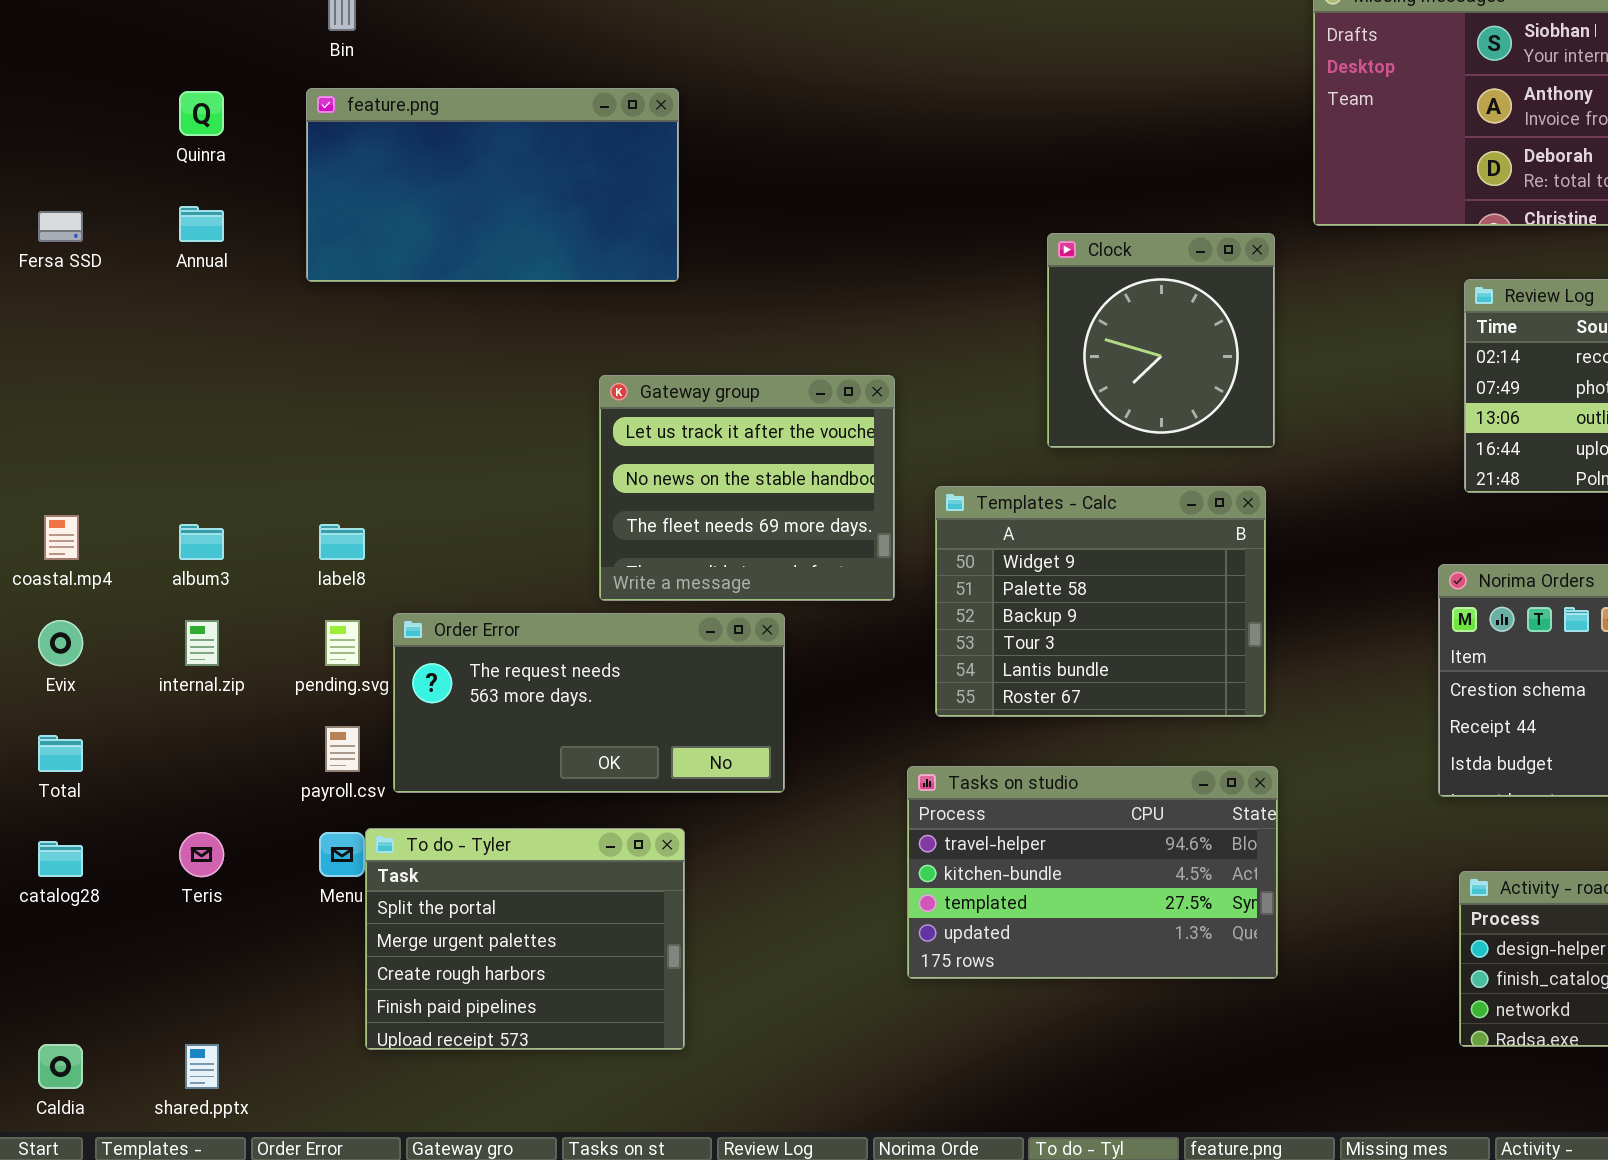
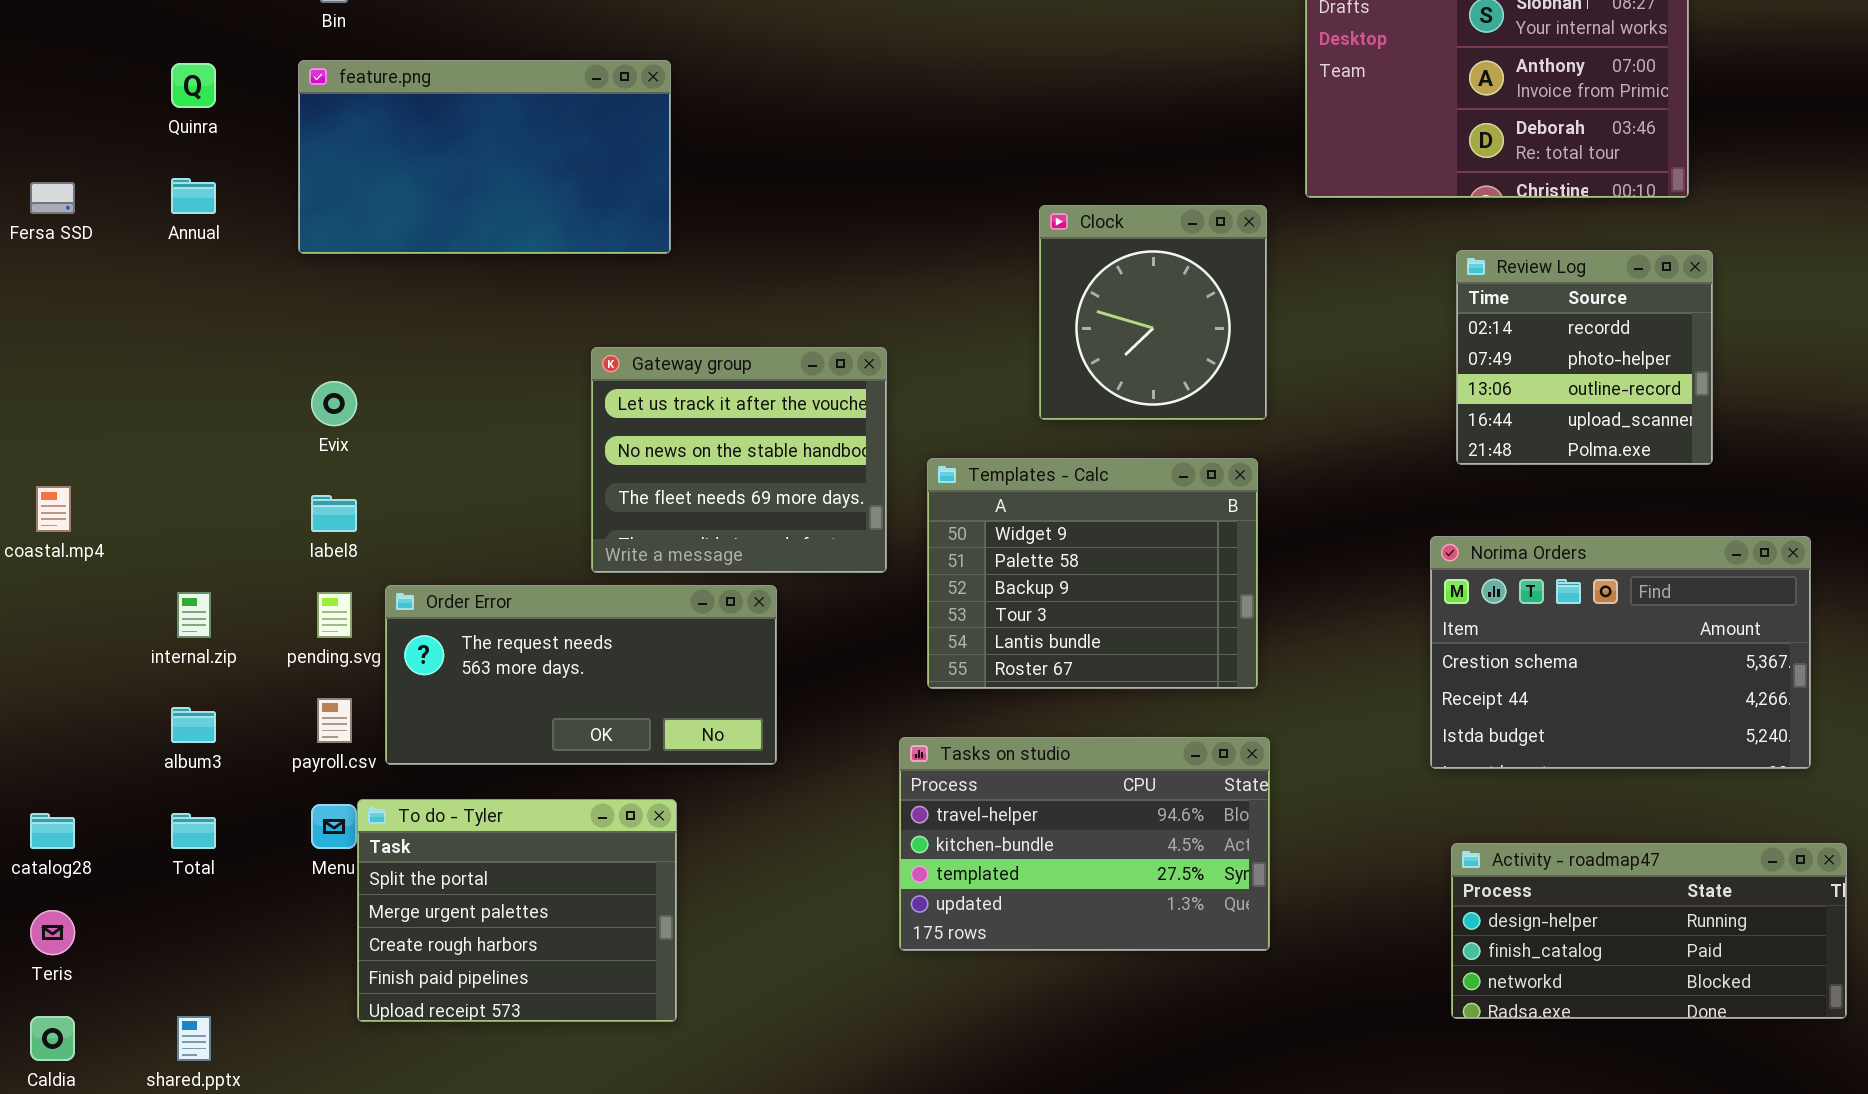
album3: [179,524,224,560] -> [171,707,216,743], moved
Evix: [38,620,83,666] -> [311,381,357,426], moved
Total: [38,735,83,772] -> [171,813,216,849], moved
Teris: [179,832,224,877] -> [30,910,75,955], moved

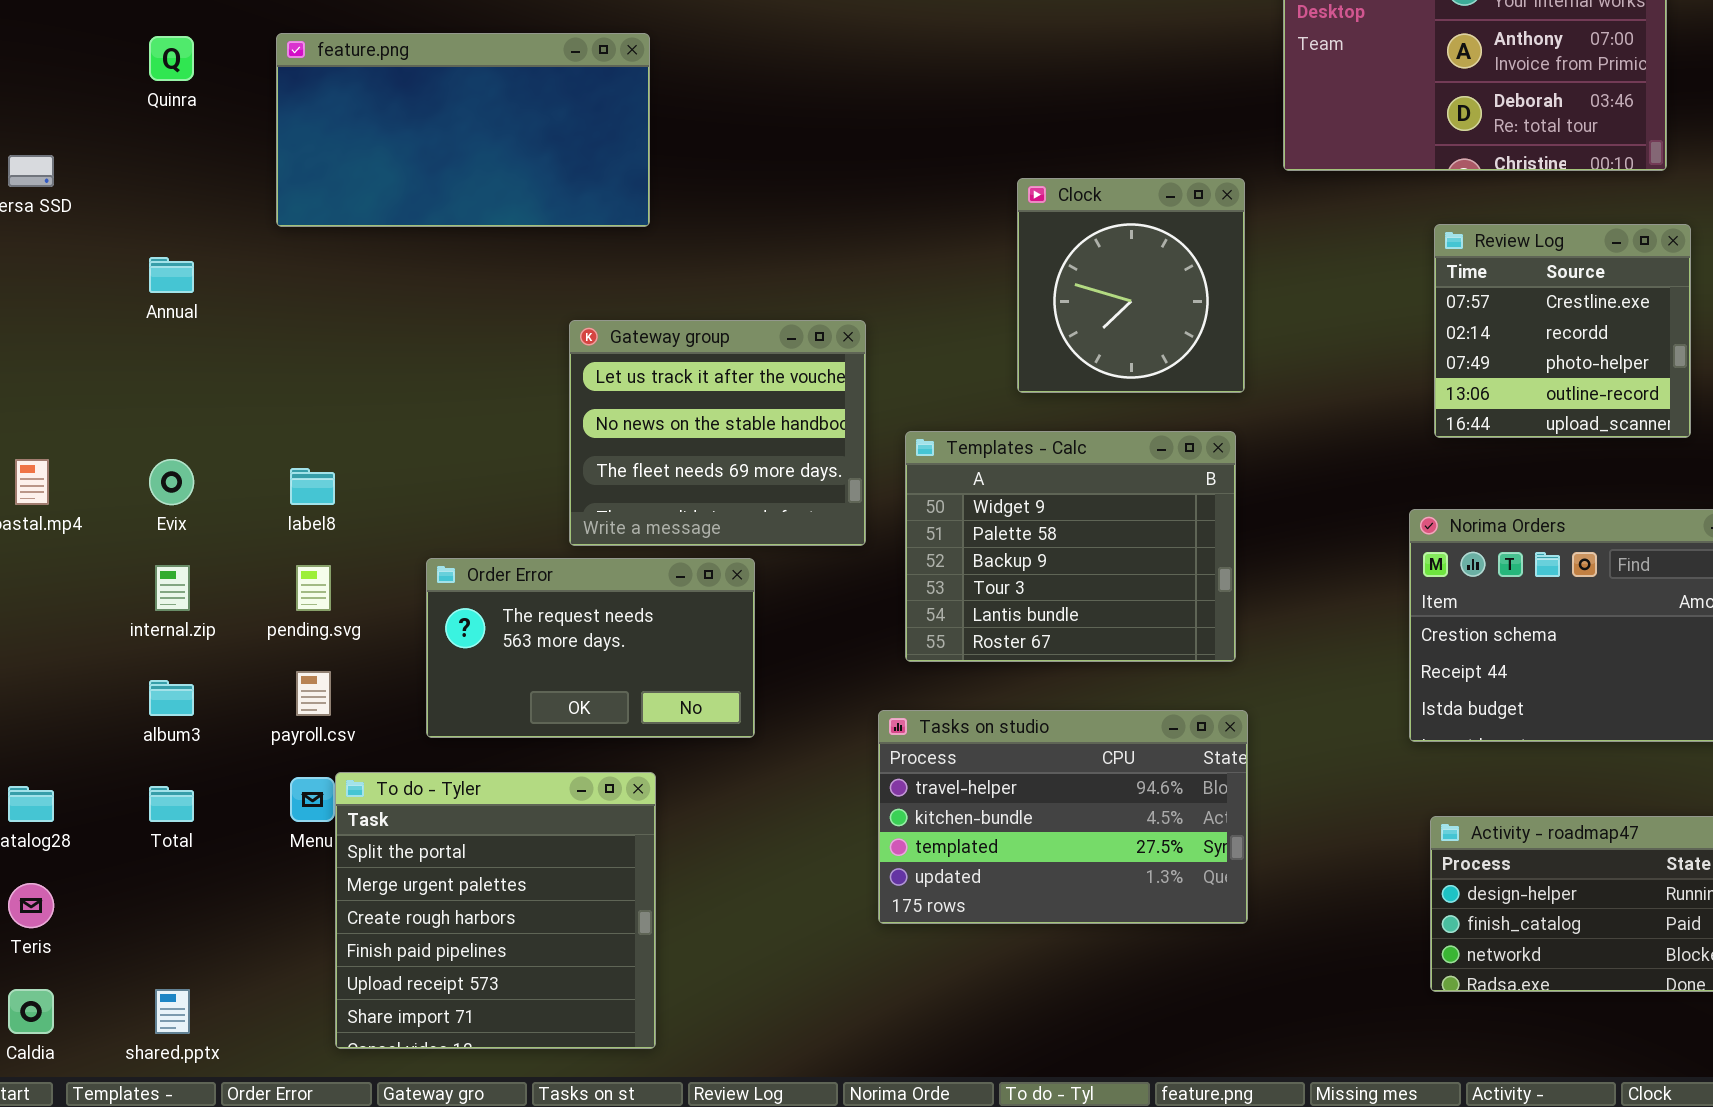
Annual: [171,178,216,214] -> [149,257,194,293], moved
Review Log: [1456,250,1713,465] -> [1434,224,1691,438], scrolled up 1 row
Evix: [311,381,357,426] -> [149,459,194,505], moved
Order Error: [385,585,777,765] -> [426,558,755,738], resized
To do - Tyler: [357,799,677,1022] -> [335,772,656,1049], resized

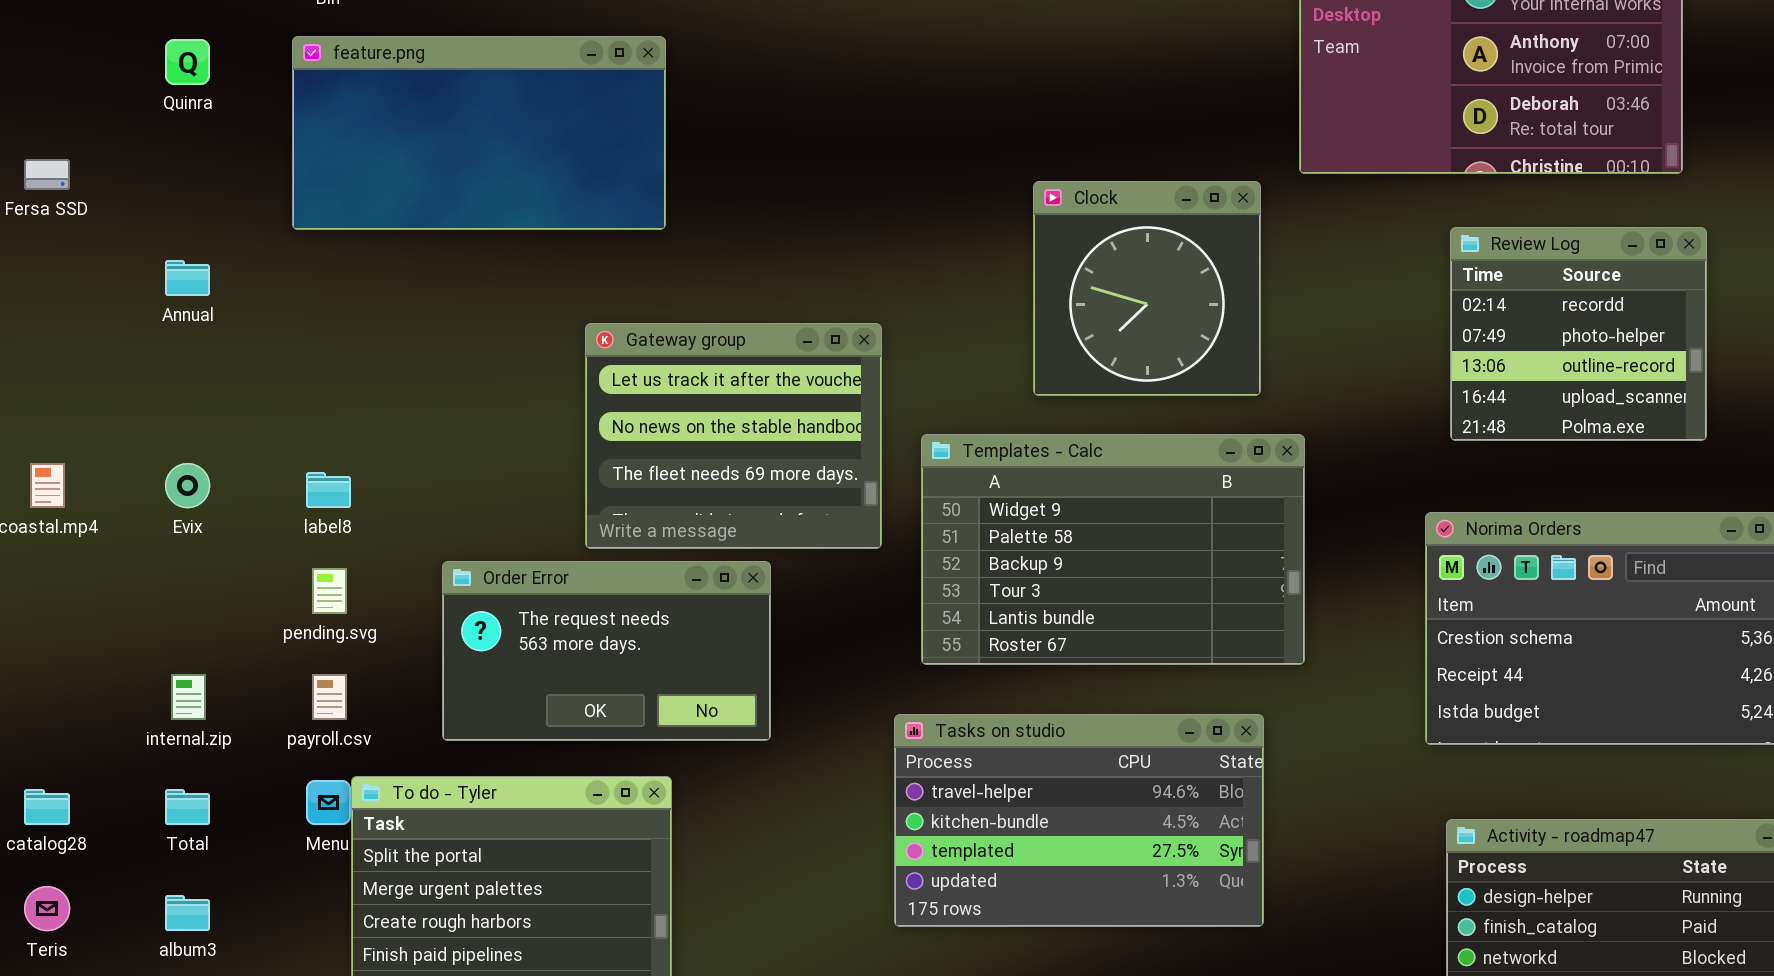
Review Log: [1434,224,1691,438] -> [1450,227,1707,441], scrolled down 1 row
Templates - Calc: [905,431,1236,662] -> [921,434,1305,665], resized
internal.zip: [155,565,190,611] -> [171,674,206,720], moved
album3: [149,680,194,716] -> [165,895,210,931], moved

